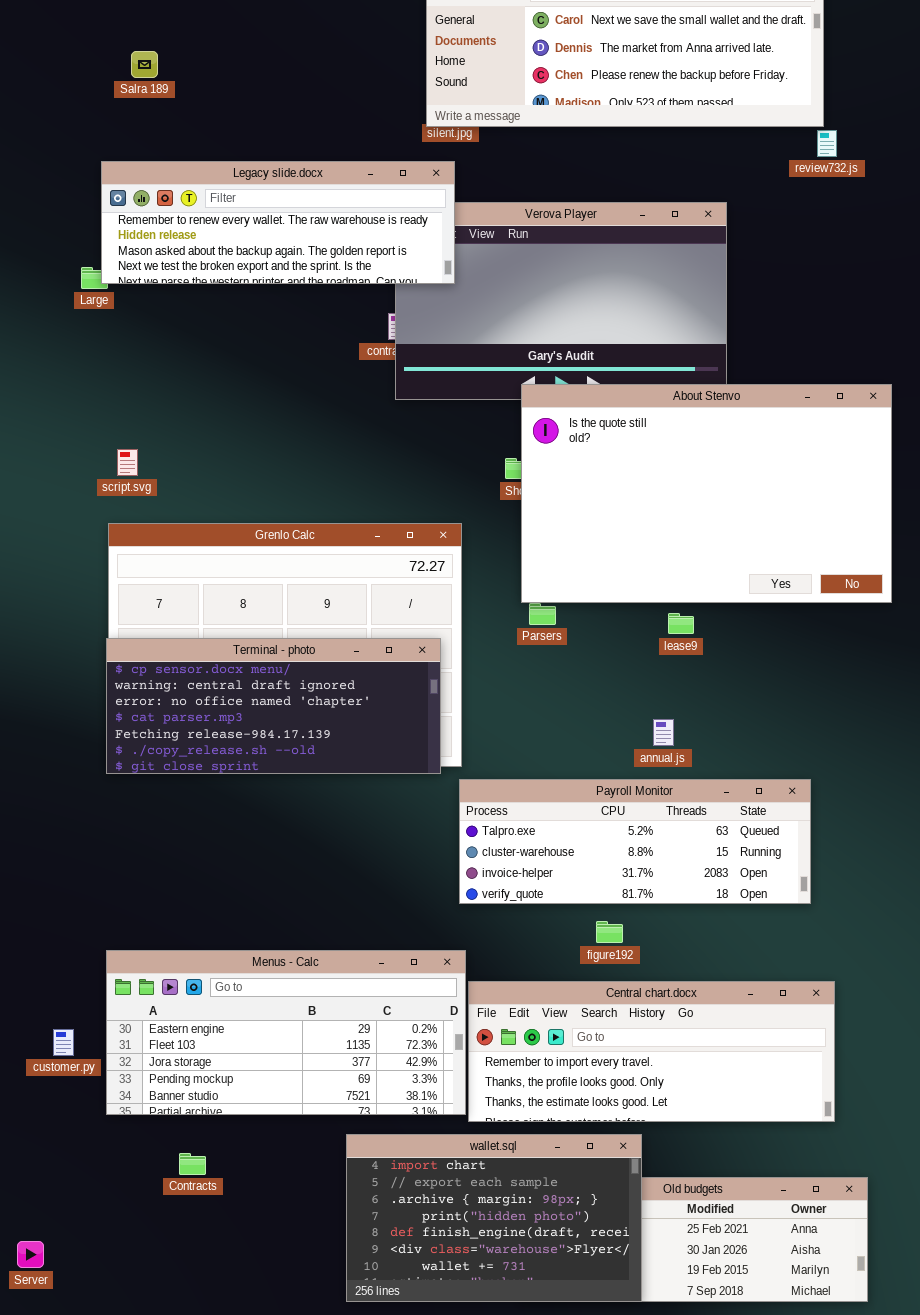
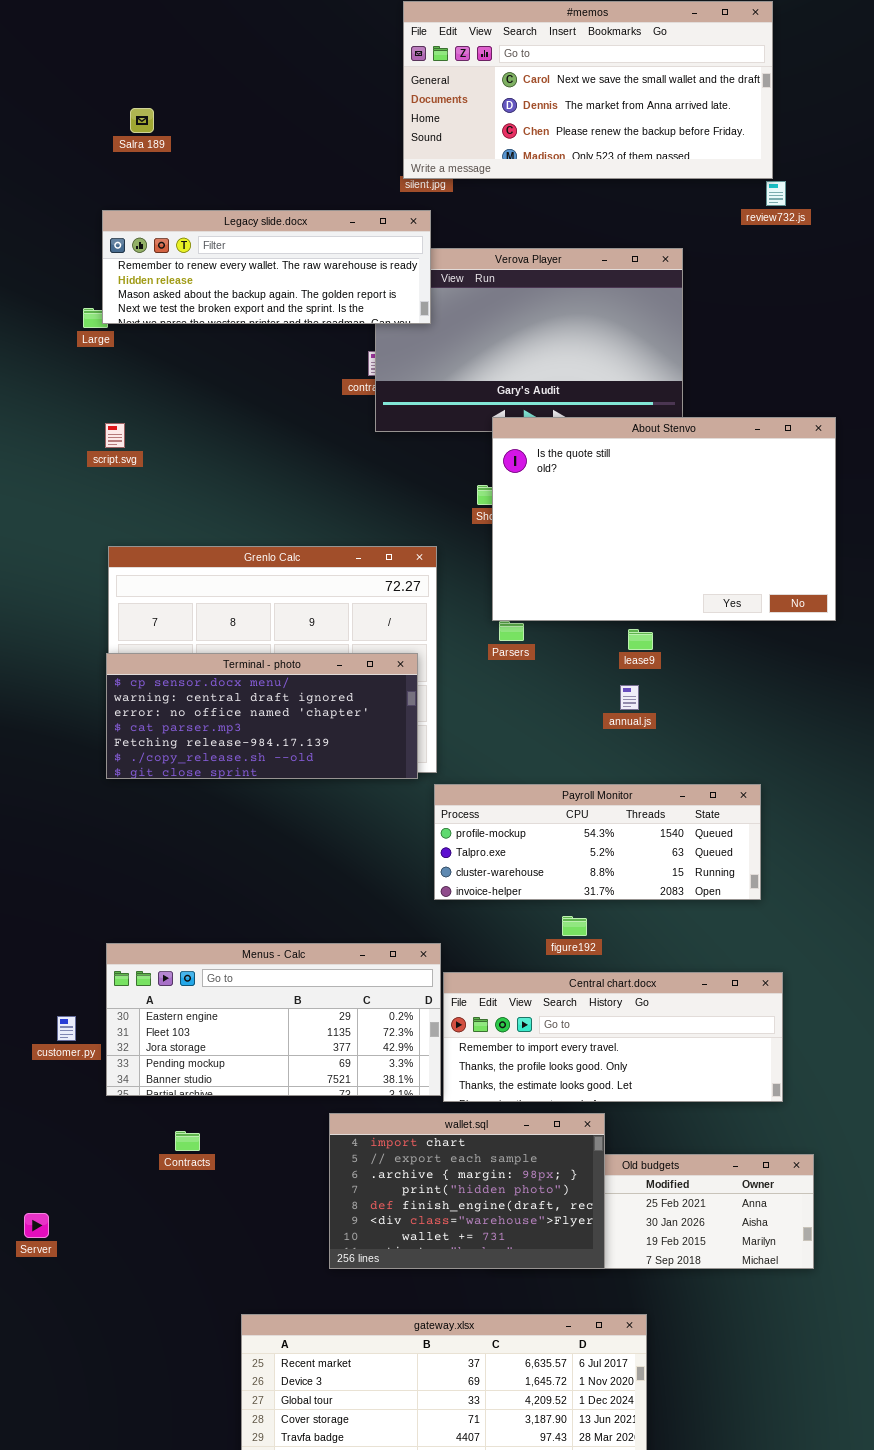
script.svg: [117,449,138,476] -> [105,423,125,448], moved
annual.js: [653,719,674,746] -> [620,685,639,710], moved
Payroll Monitor: [459,779,811,904] -> [434,784,761,900], scrolled up 1 row

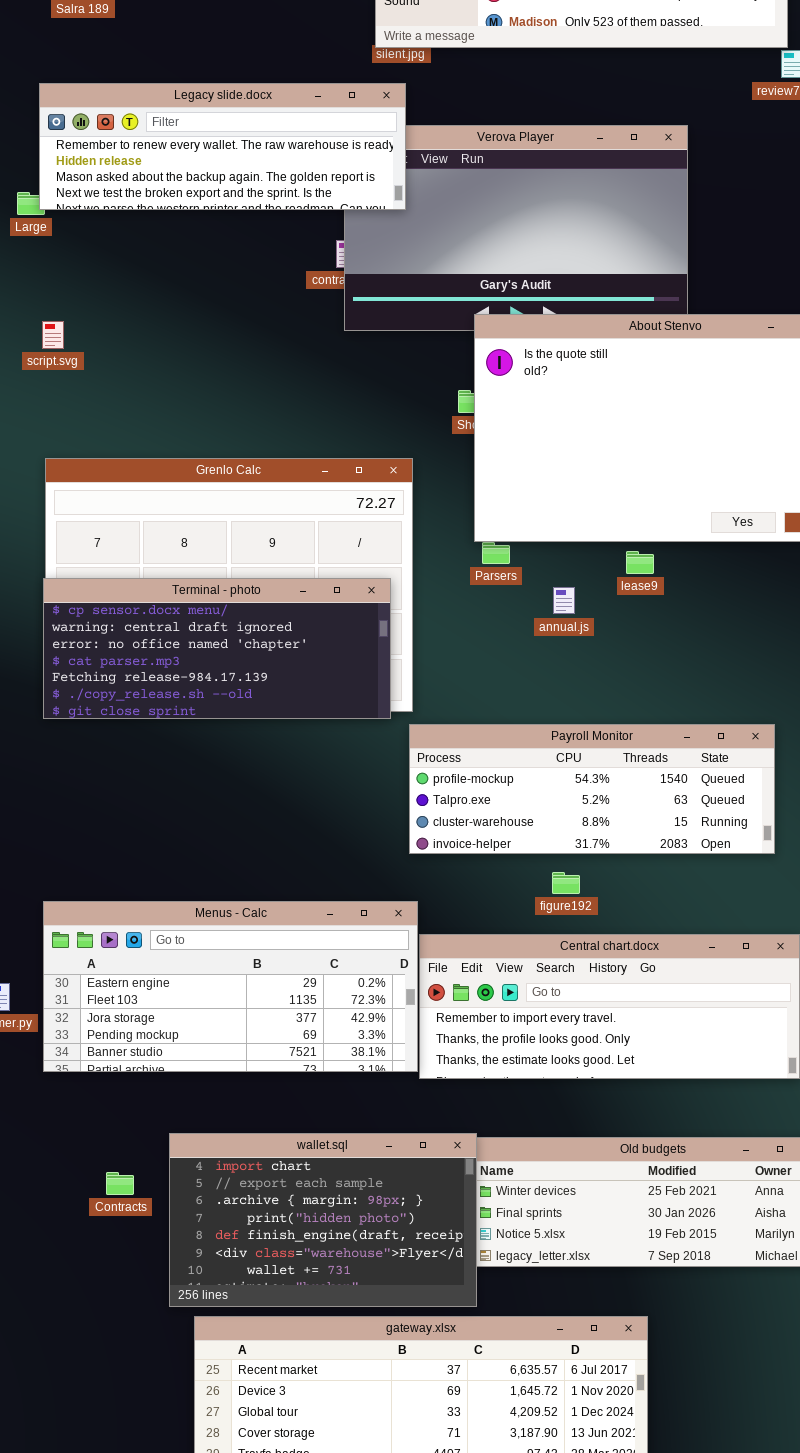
annual.js: [620,685,639,710] -> [553,587,575,614], moved
wallet.sql: [329,1113,605,1269] -> [169,1133,477,1307], moved
Contracts: [175,1131,200,1151] -> [106,1172,134,1195], moved

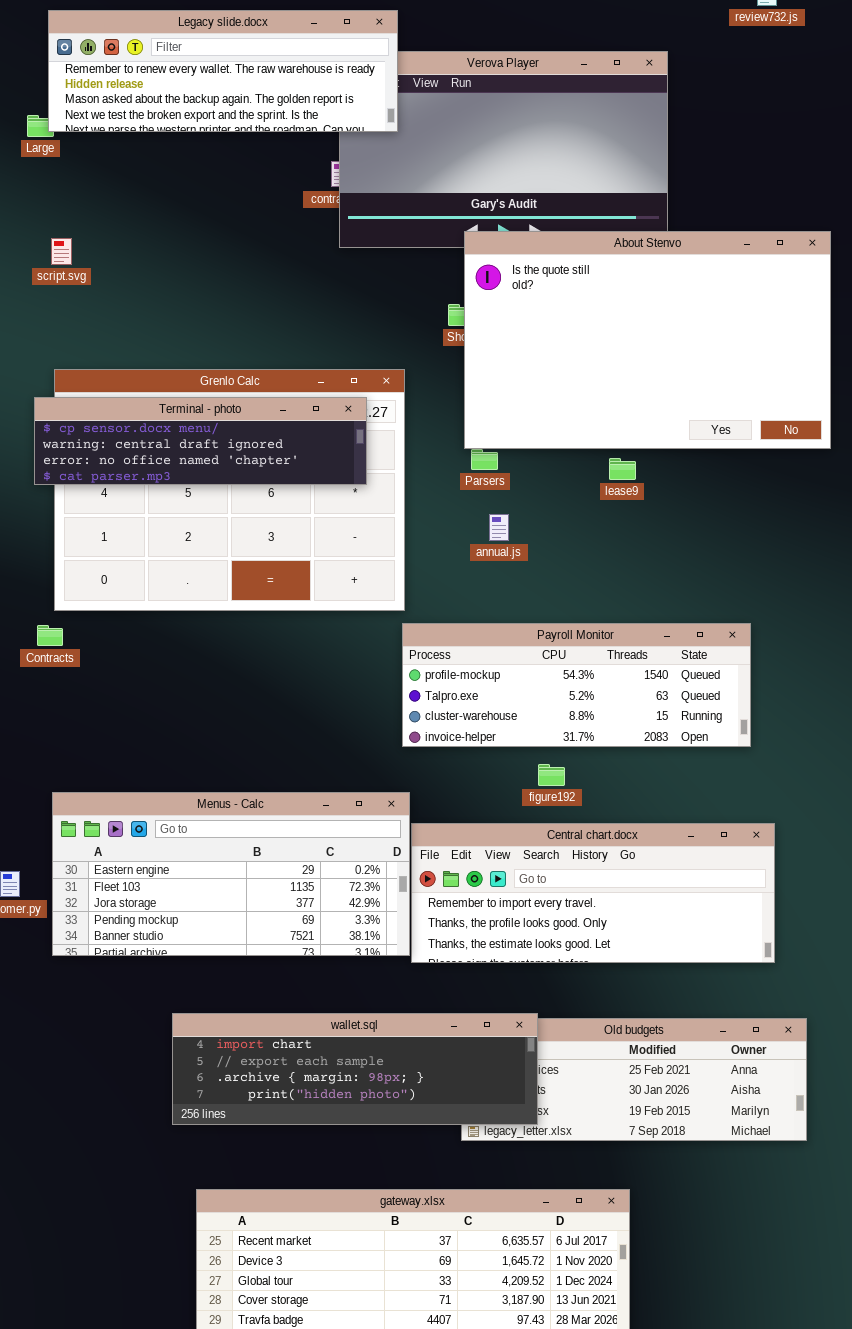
Terminal - photo: [43,578,391,719] -> [34,397,367,485], moved, resized
annual.js: [553,587,575,614] -> [489,514,509,541], moved
wallet.sql: [169,1133,477,1307] -> [172,1013,538,1125], resized
Contracts: [106,1172,134,1195] -> [37,625,63,646], moved

